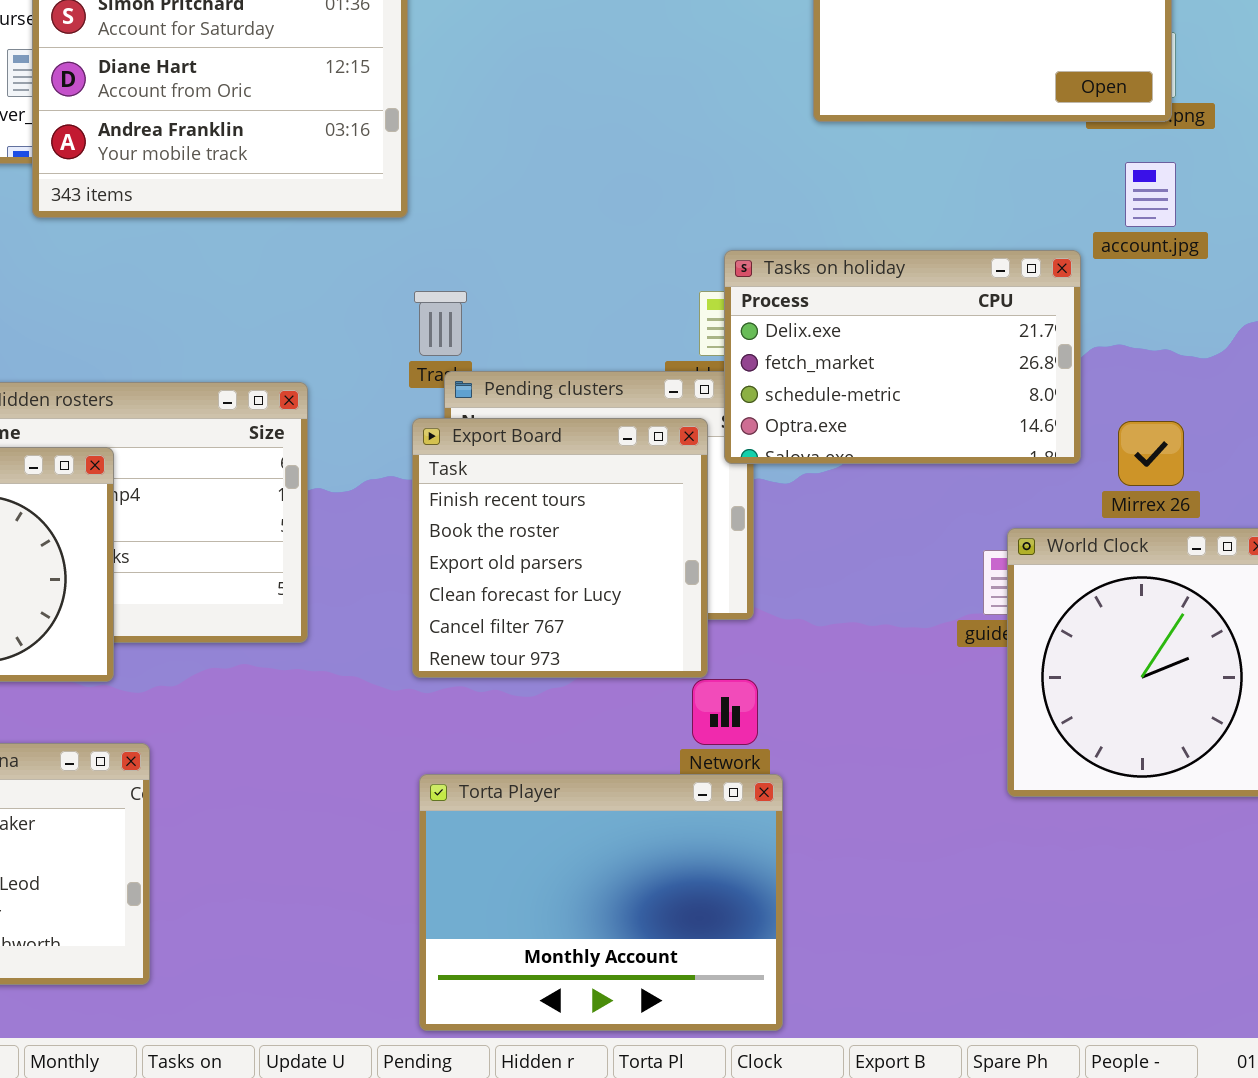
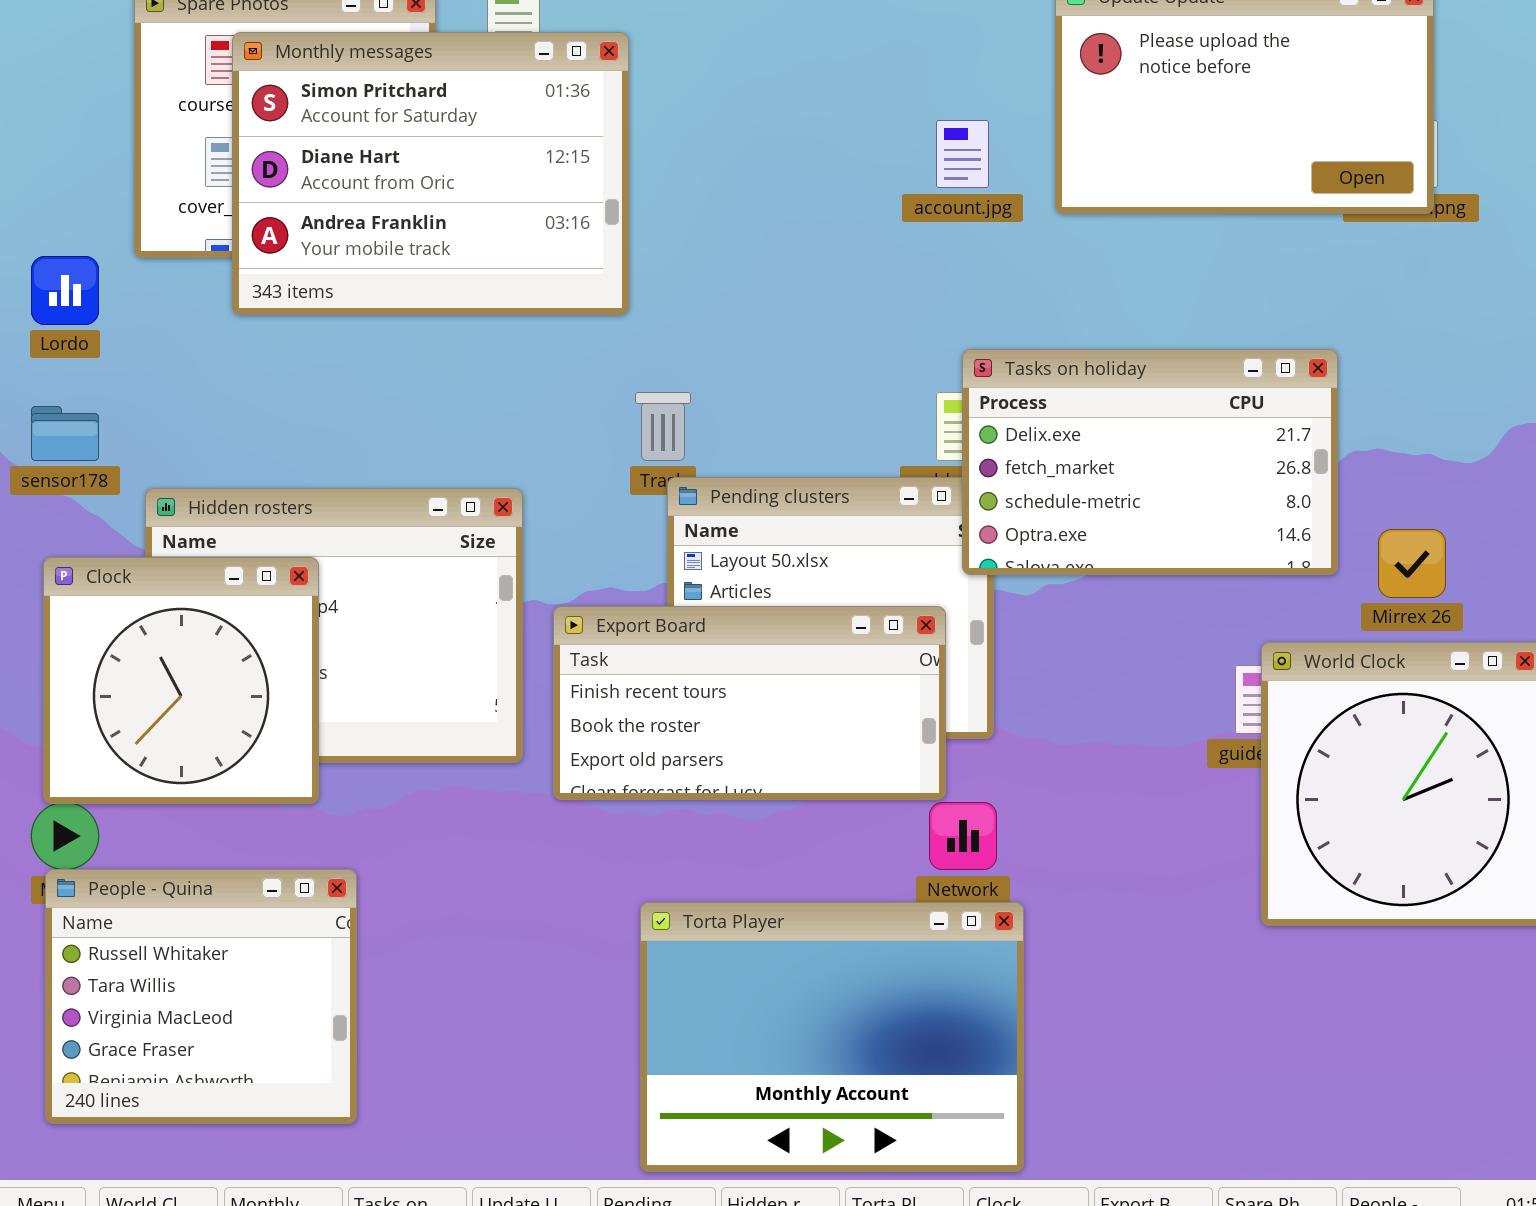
account.jpg: [1125,162,1176,227] -> [936,120,989,188], moved
Export Board: [412,418,708,678] -> [553,606,946,800], resized

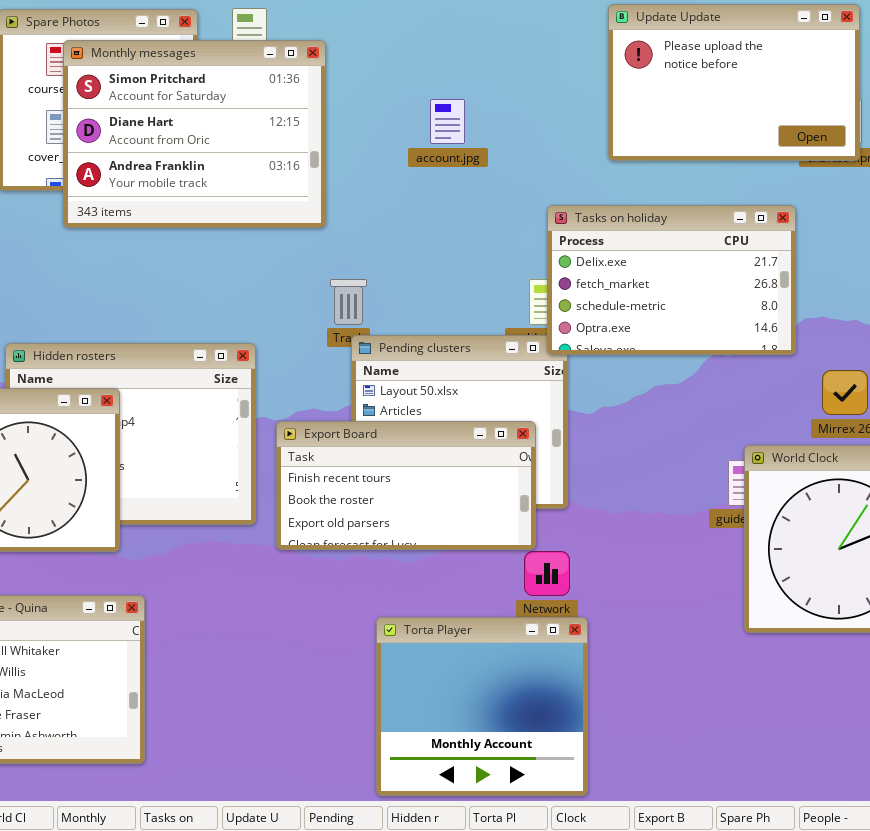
account.jpg: [936,120,989,188] -> [430,99,465,144], moved
Tasks on holiday: [962,349,1338,575] -> [547,205,796,355], moved
Torta Player: [640,902,1024,1172] -> [376,617,588,796], resized

